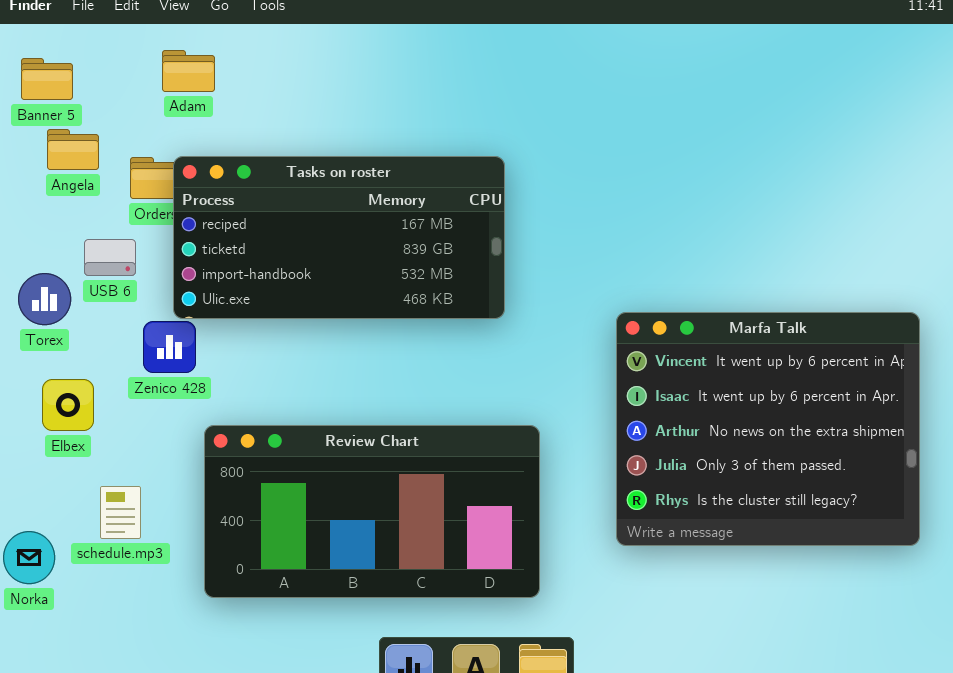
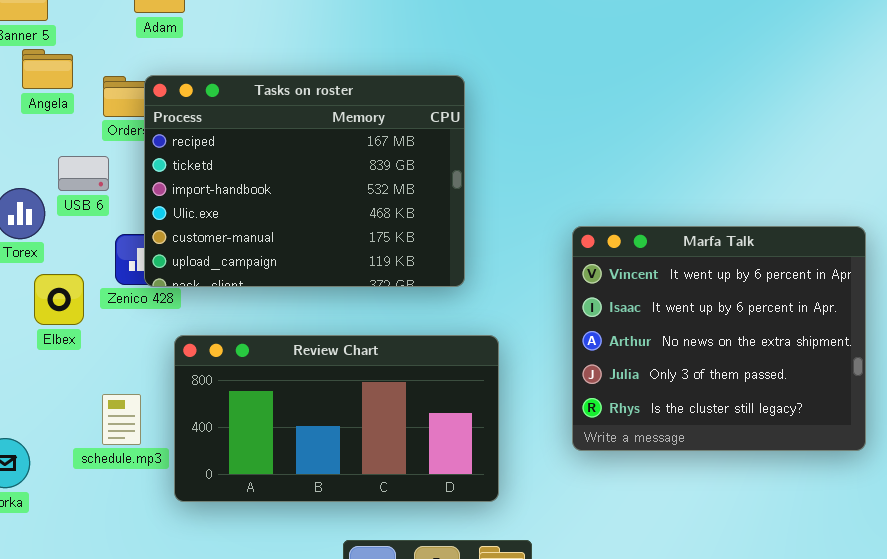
Tasks on roster: [173,156,505,319] -> [144,75,465,287], resized
Elbex: [42,379,94,431] -> [34,274,84,325], moved
schedule.mp3: [100,486,141,539] -> [102,394,141,445], moved

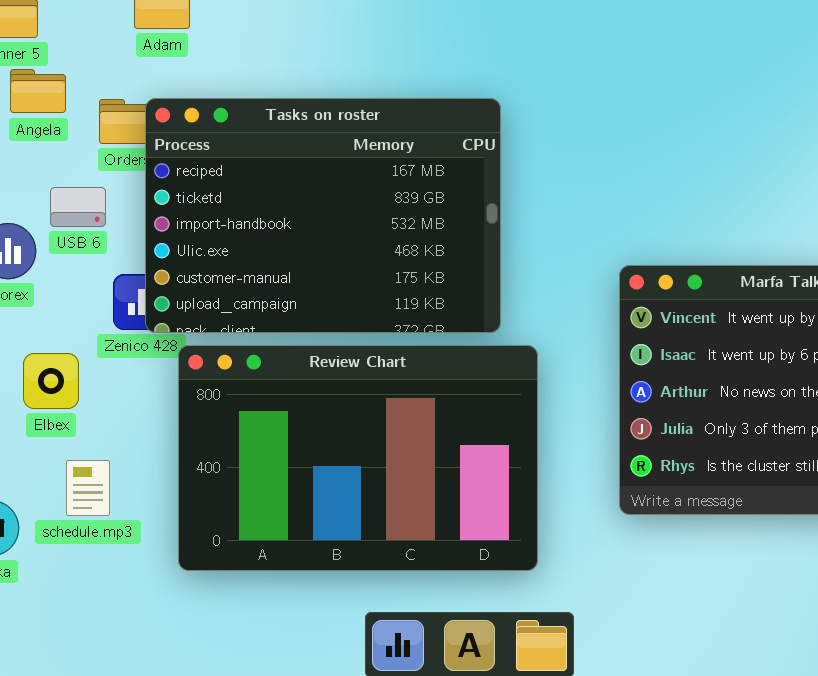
Elbex: [34,274,84,325] -> [23,353,79,409], moved
Review Chart: [174,335,499,502] -> [178,345,538,571], resized
schedule.mp3: [102,394,141,445] -> [66,460,110,516], moved

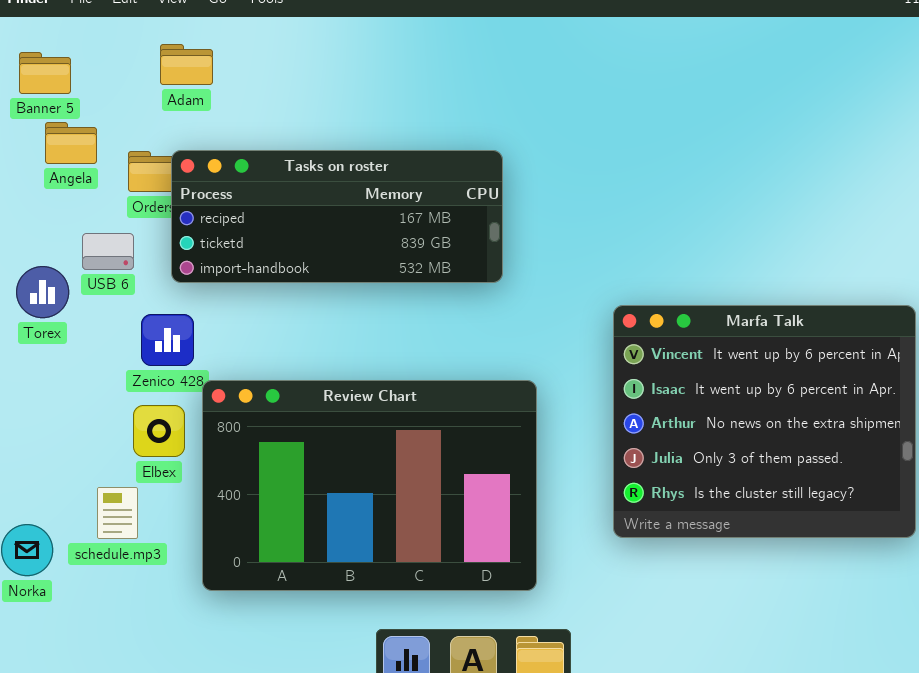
Tasks on roster: [145,98,501,333] -> [171,150,503,283], resized
Elbex: [23,353,79,409] -> [133,405,185,457], moved

